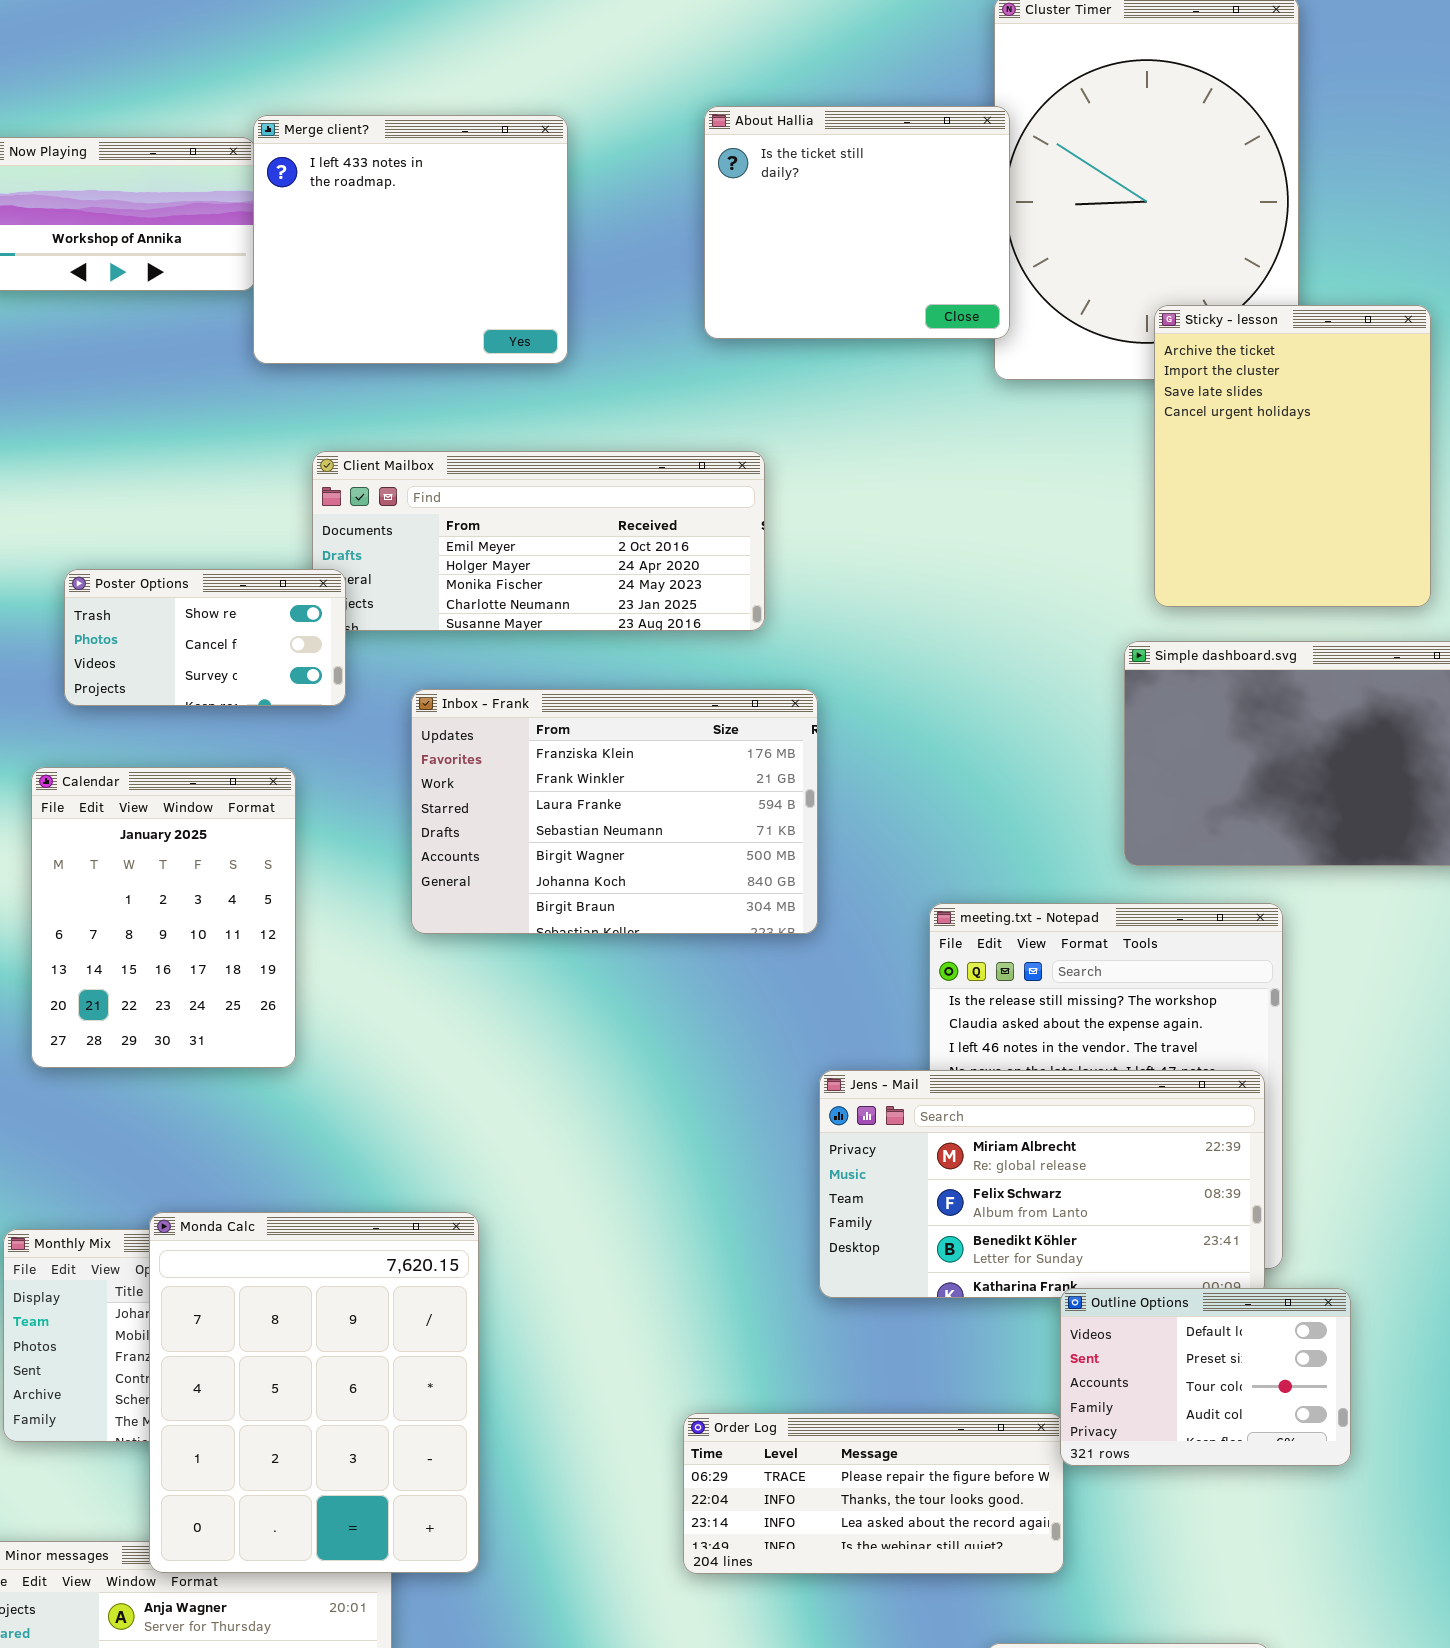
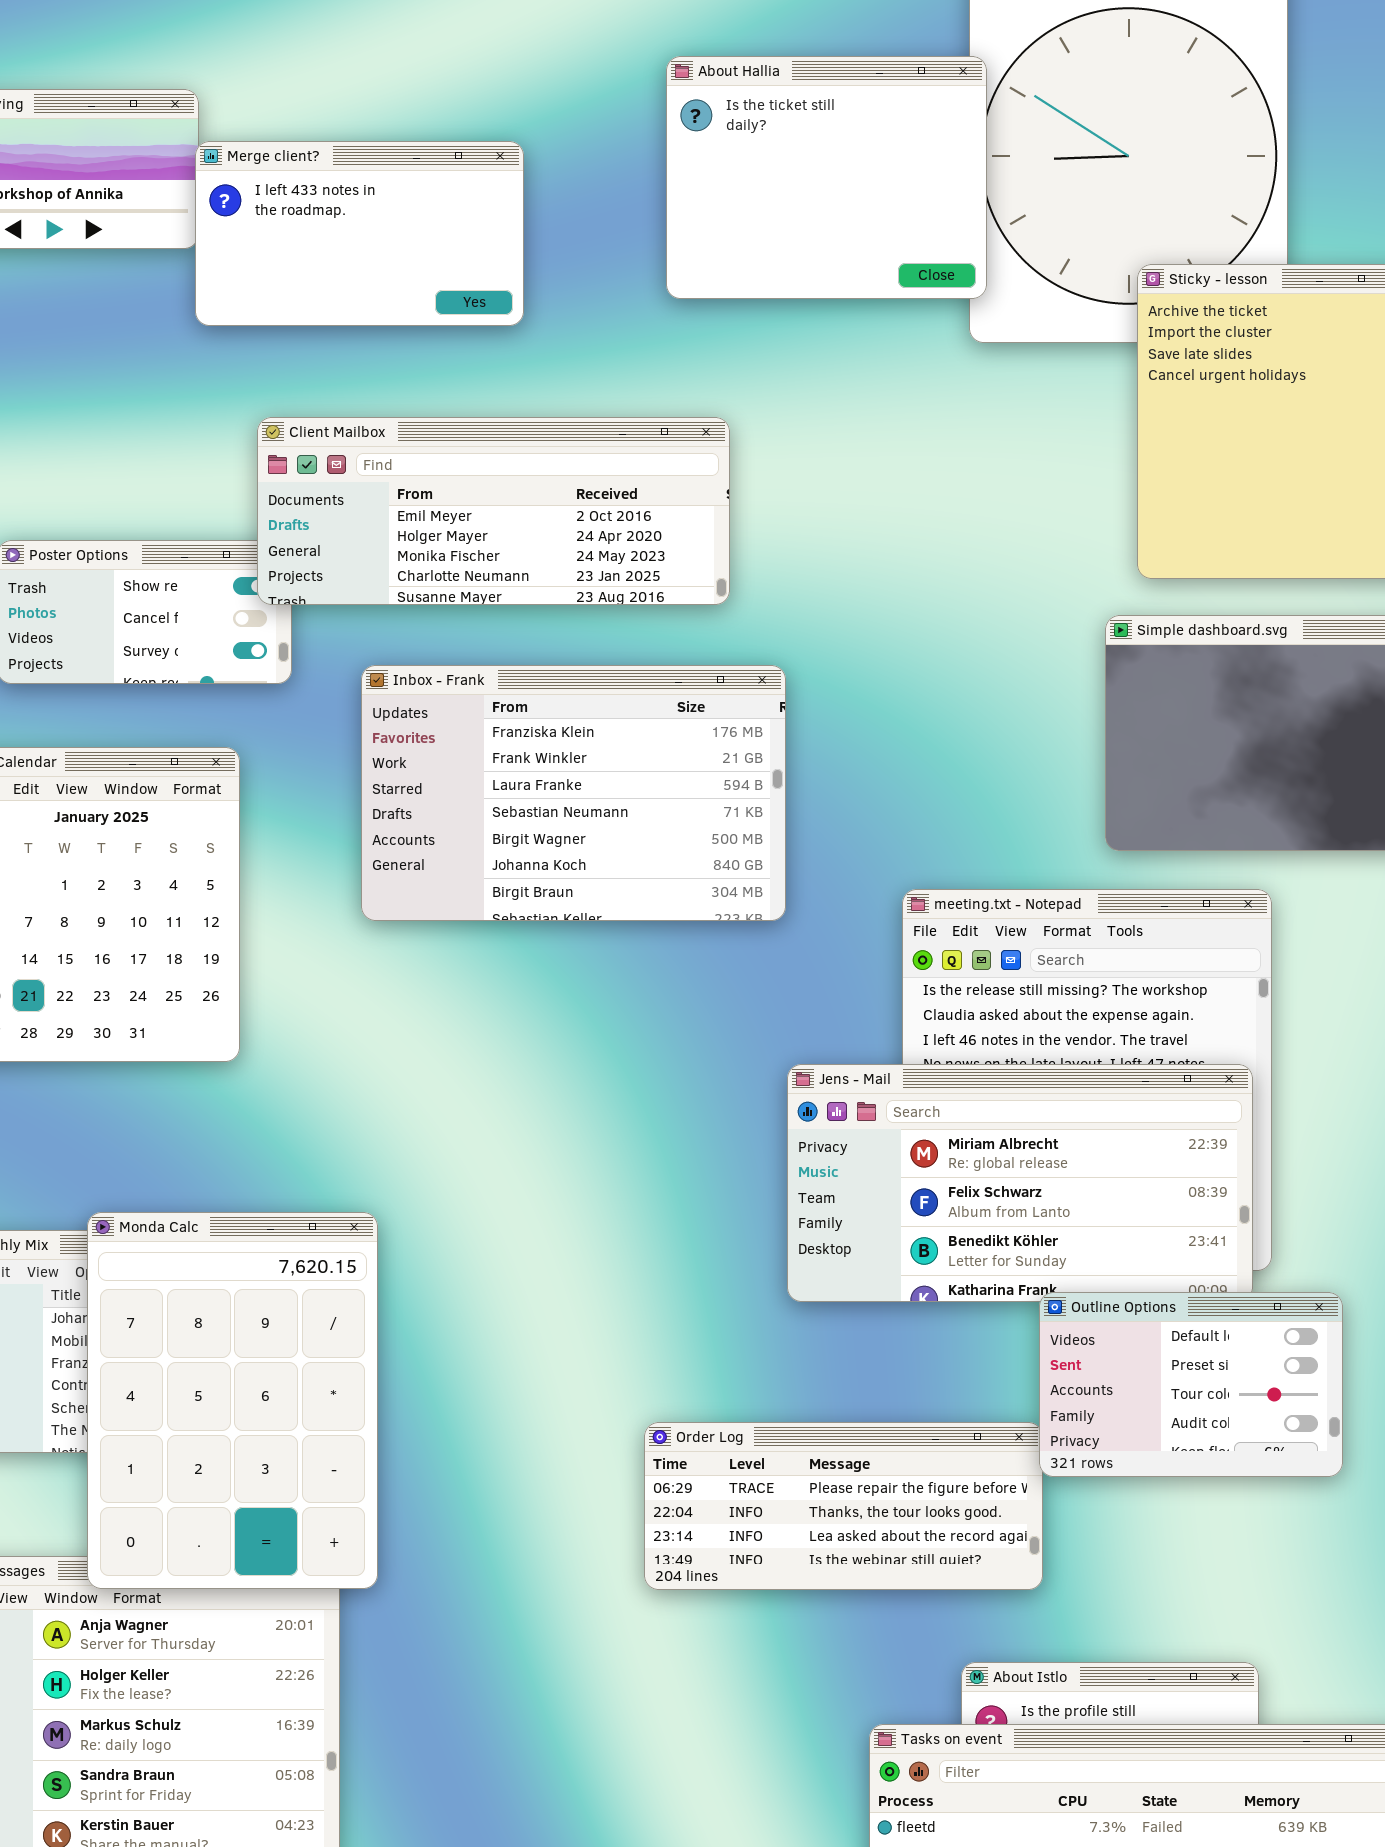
Merge client?: [253,115,568,364] -> [195,141,524,326], resized
Client Mailbox: [312,451,765,631] -> [257,417,730,605], raised
Monda Calc: [149,1212,479,1573] -> [87,1212,378,1589], resized

